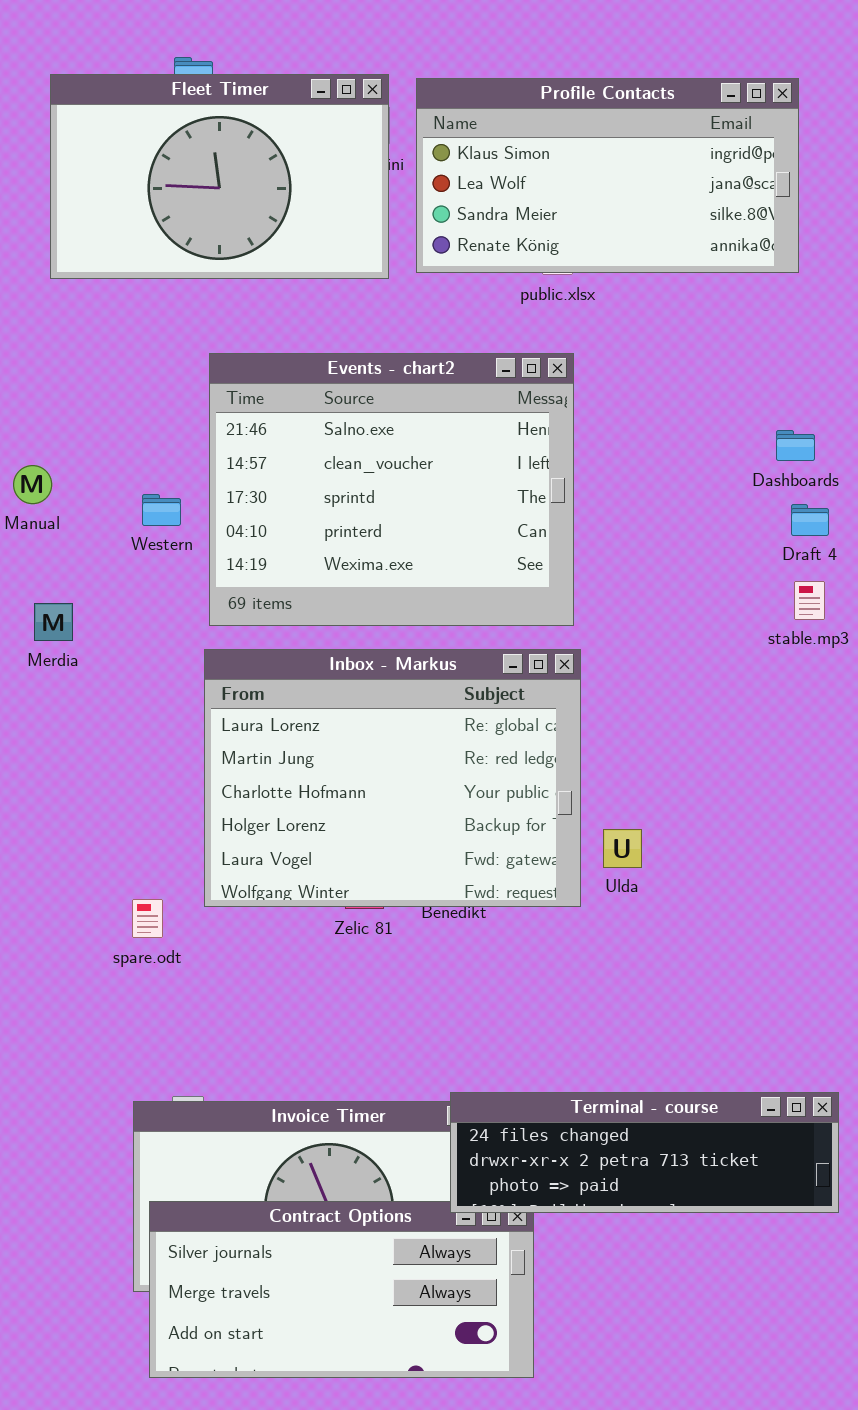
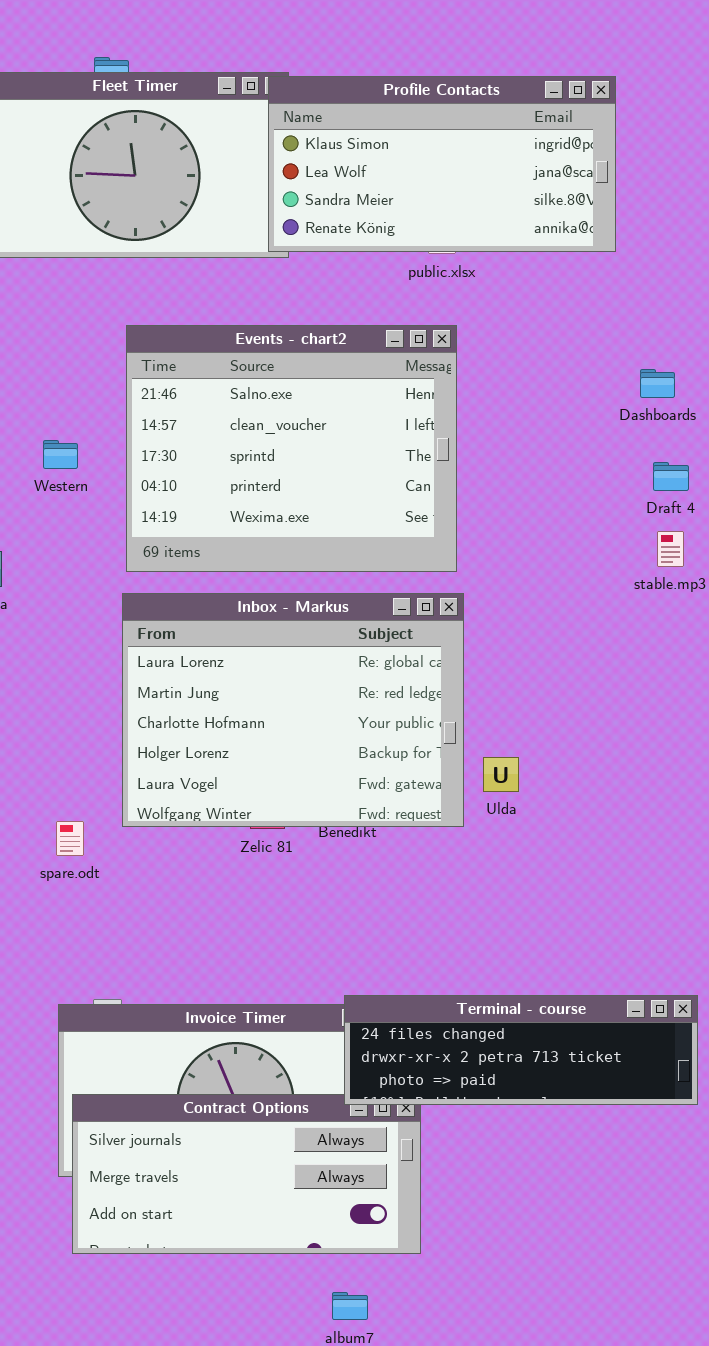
Profile Contacts: [416,78,799,273] -> [268,76,616,252], moved
Dashboards: [776,430,815,461] -> [640,369,675,398], moved
Western: [142,494,181,526] -> [43,440,78,469], moved

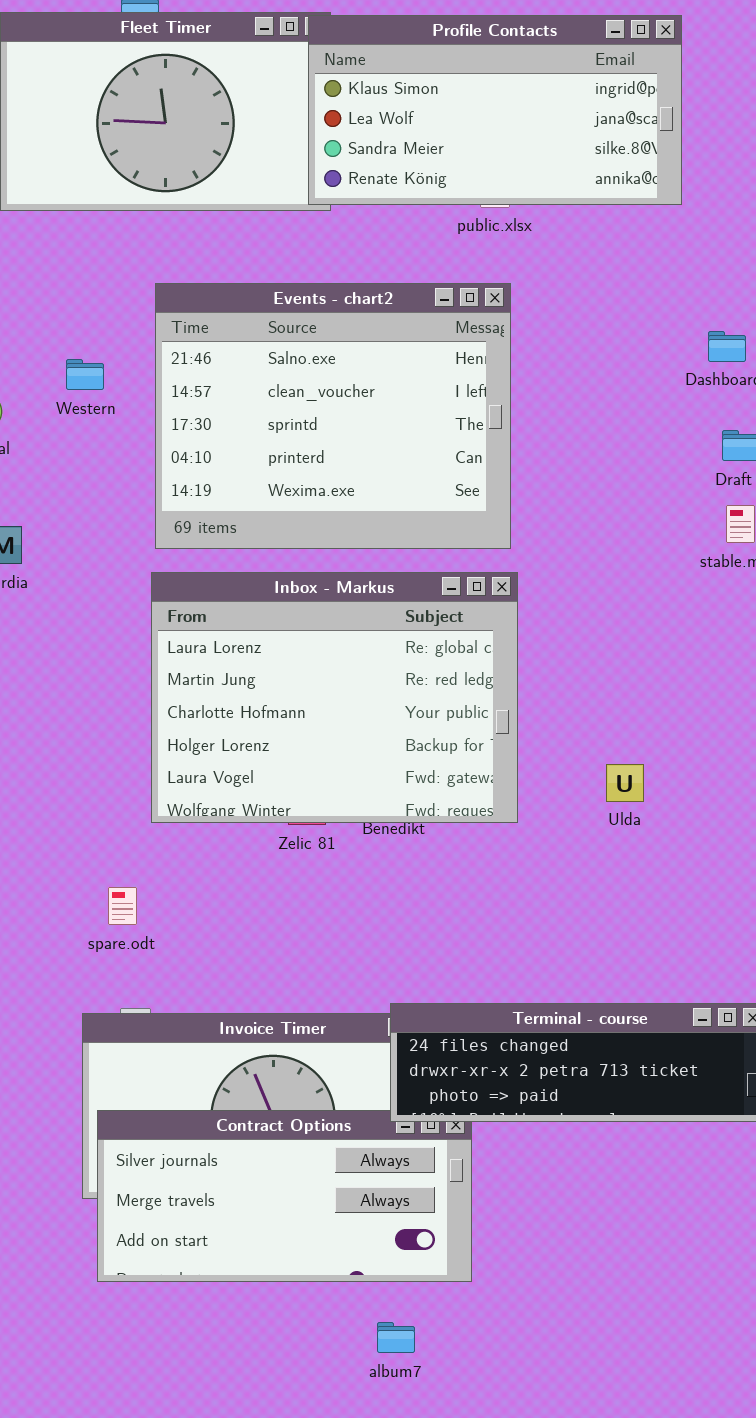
Western: [43,440,78,469] -> [66,359,104,390], moved
Ulda: [483,757,519,792] -> [606,764,644,802], moved
spare.odt: [56,821,84,856] -> [108,887,137,925], moved

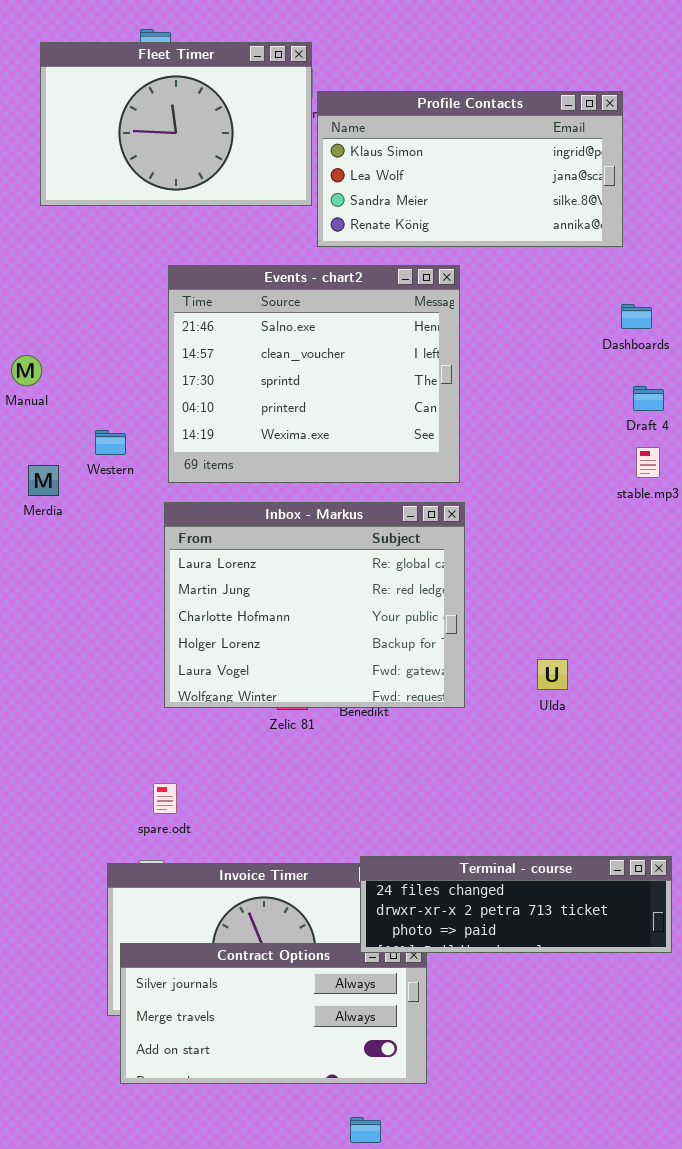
Profile Contacts: [308,15,682,205] -> [317,91,623,247], moved
Western: [66,359,104,390] -> [95,430,126,455], moved
spare.odt: [108,887,137,925] -> [153,783,177,814], moved

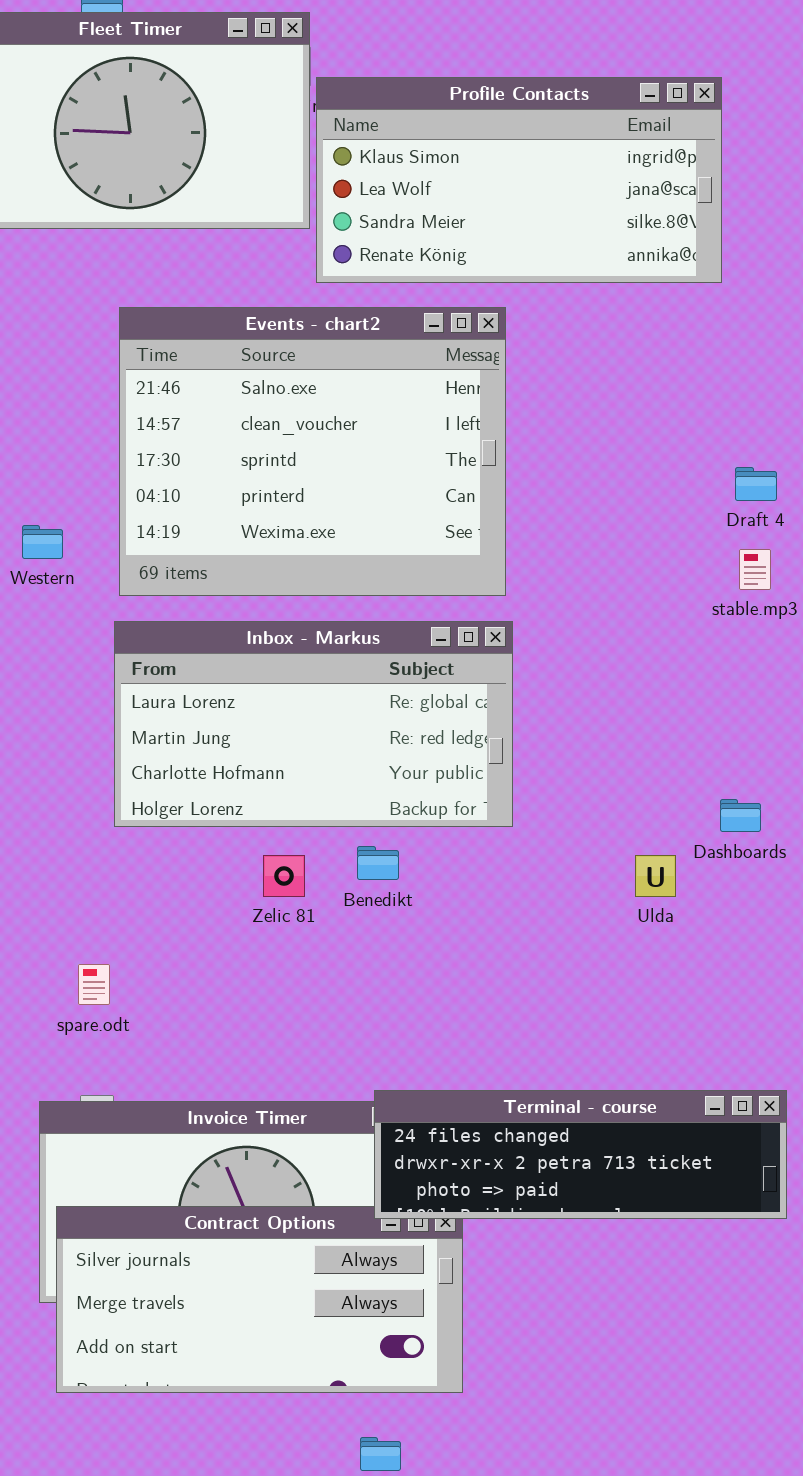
Dashboards: [621,304,652,329] -> [720,799,761,832], moved
Inbox - Markus: [164,502,465,708] -> [114,621,513,827], resized
Ulda: [537,659,568,690] -> [635,855,676,897], moved
spare.odt: [153,783,177,814] -> [78,964,110,1005], moved

